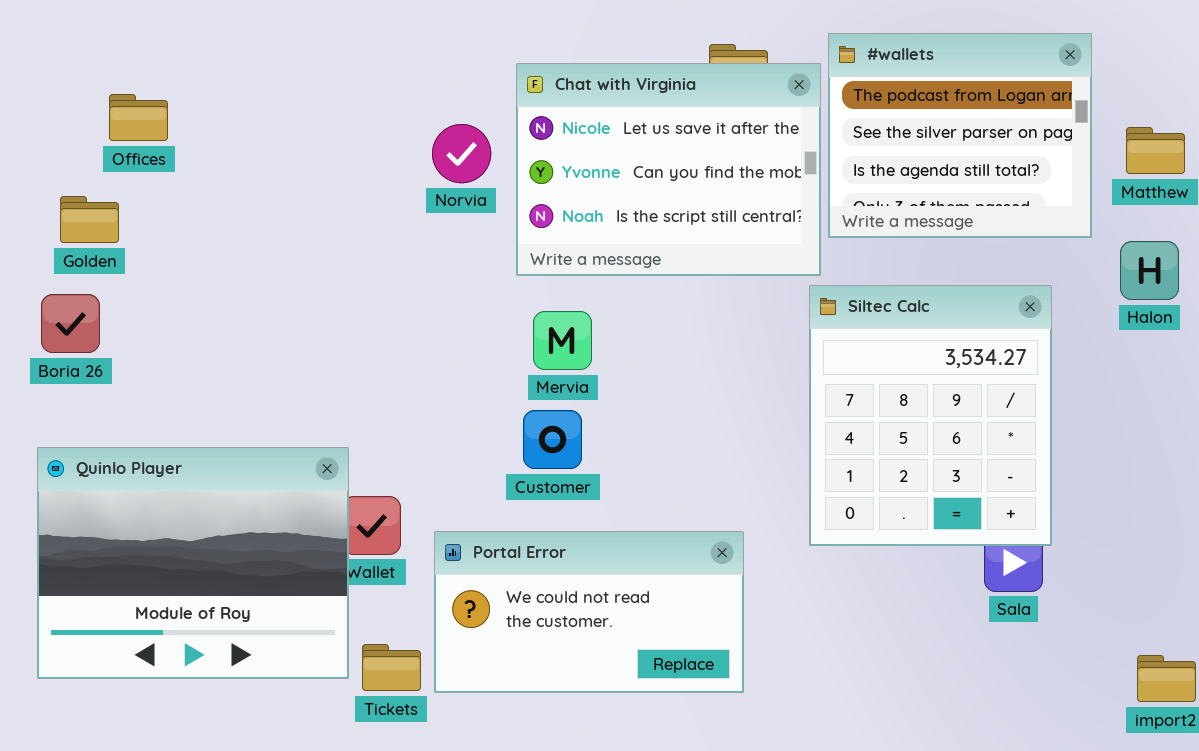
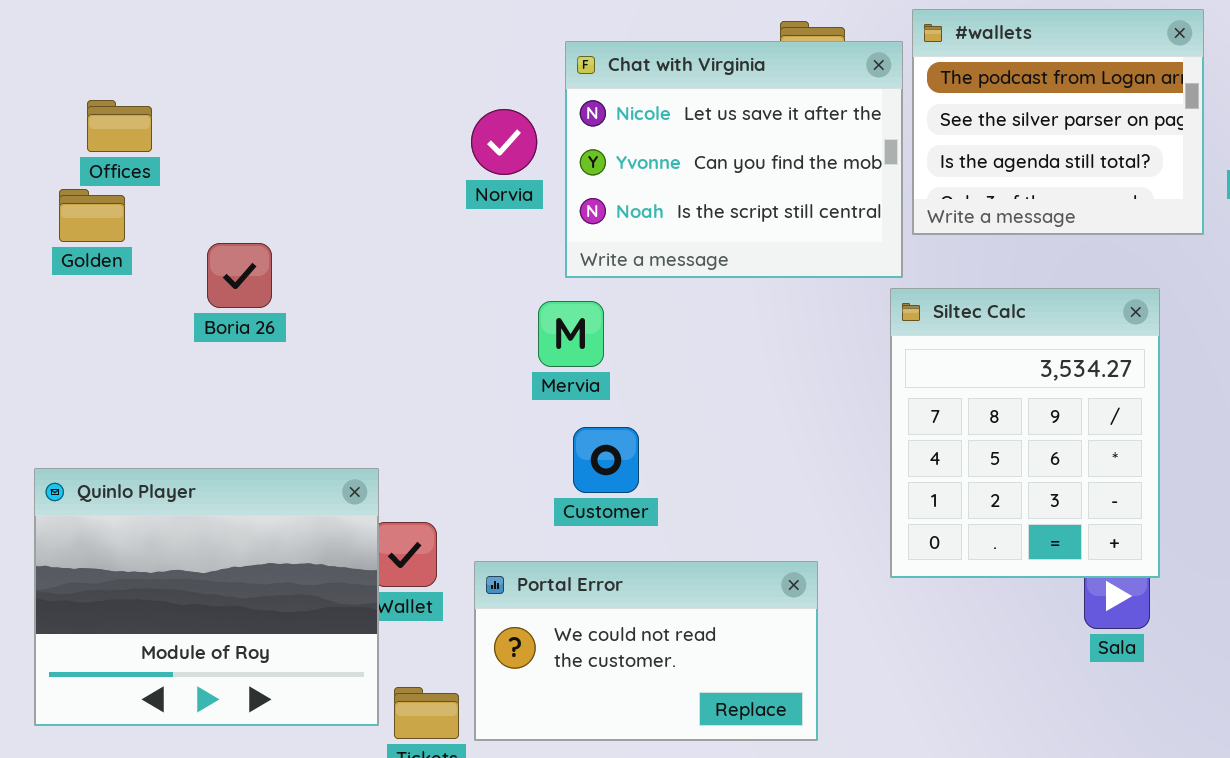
Offices: [109,94,168,141] -> [87,100,152,152], moved
Boria 26: [41,294,100,353] -> [207,243,272,308], moved
Mervia: [533,311,592,370] -> [538,301,604,367], moved

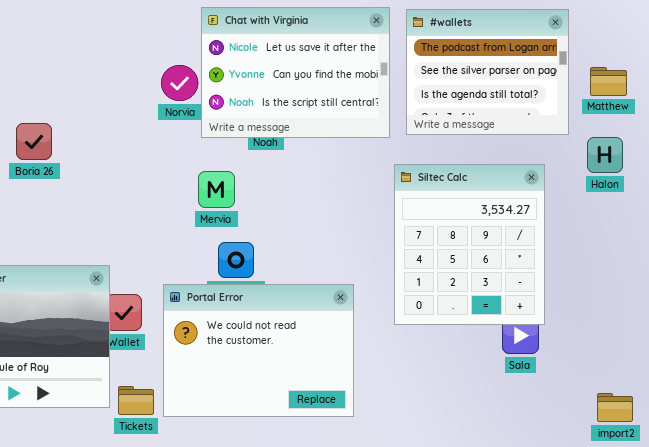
Chat with Virginia: [565,41,903,278] -> [201,7,390,138], moved
Boria 26: [207,243,272,308] -> [16,123,52,160], moved
Portal Error: [474,561,818,741] -> [163,284,354,417], resized

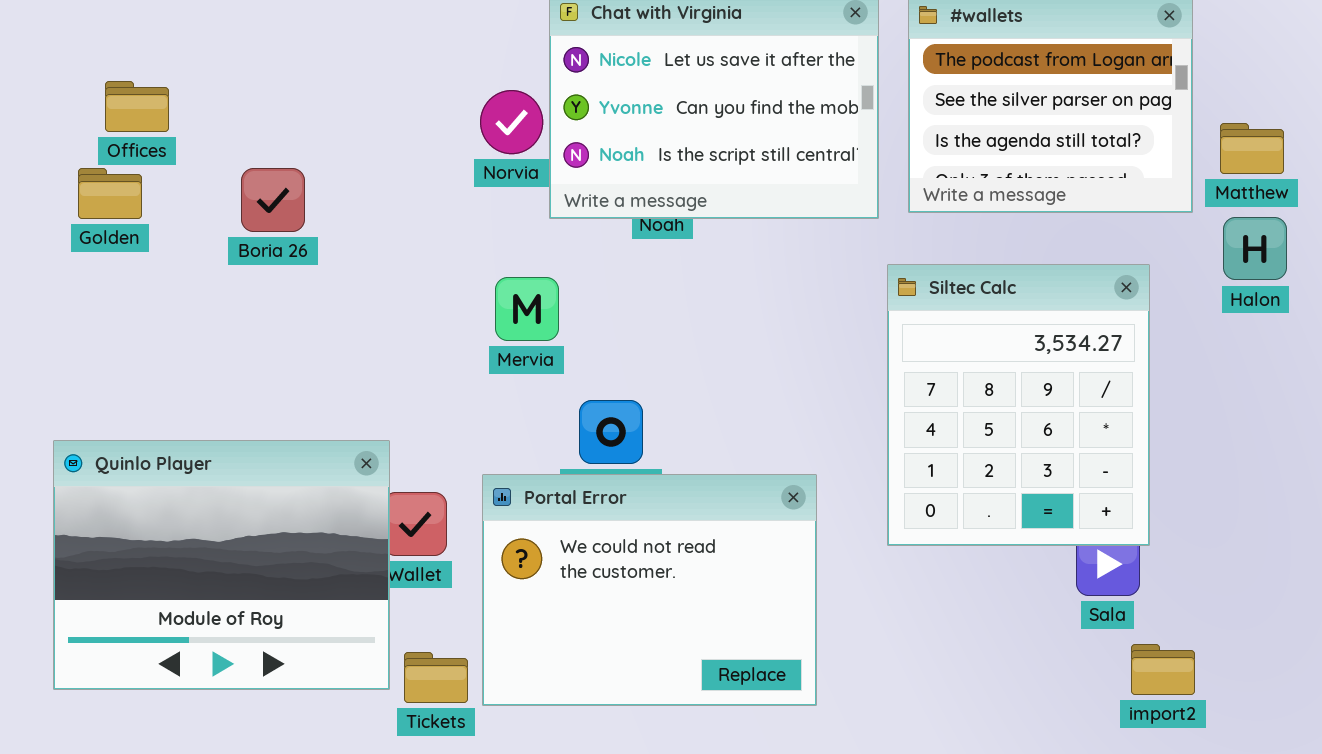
Matthew: [590,67,627,96] -> [1220,123,1284,174], moved
Boria 26: [16,123,52,160] -> [241,168,305,232], moved
Mervia: [198,171,235,208] -> [495,277,559,341], moved
import2: [597,393,633,422] -> [1131,644,1195,695], moved

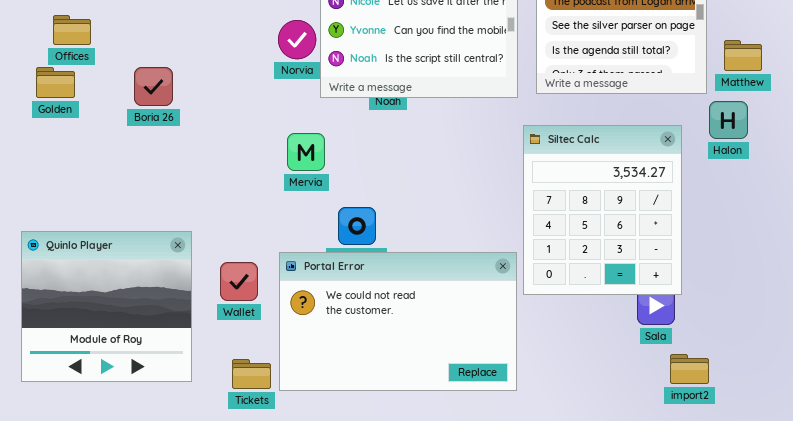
Halon: [1223,217,1287,280] -> [709,101,748,139], moved
Quinlo Player: [53,440,390,690] -> [21,231,192,382], resized
Portal Error: [482,474,817,706] -> [279,252,517,391], resized

